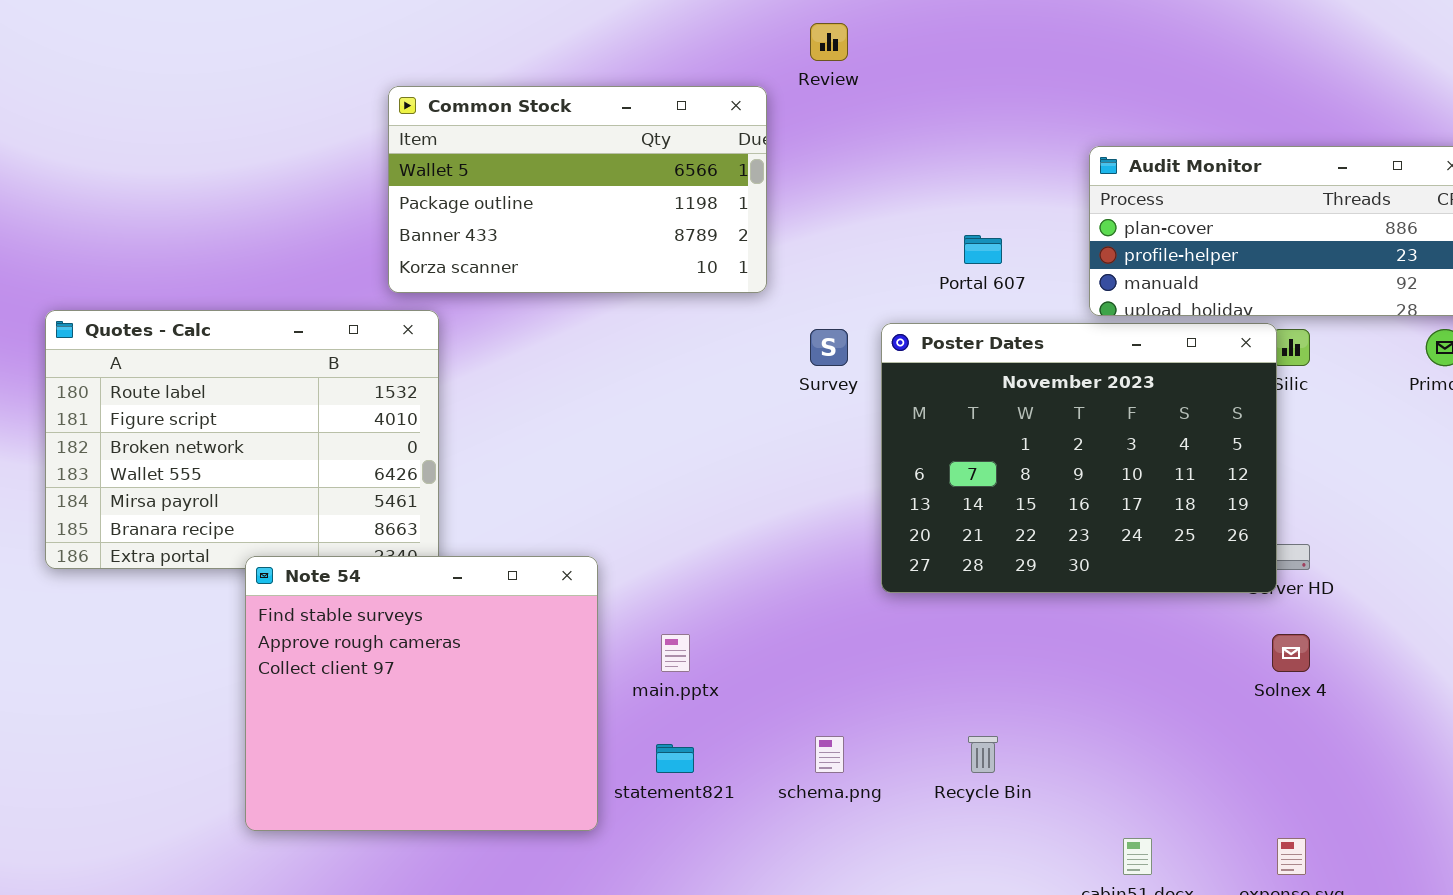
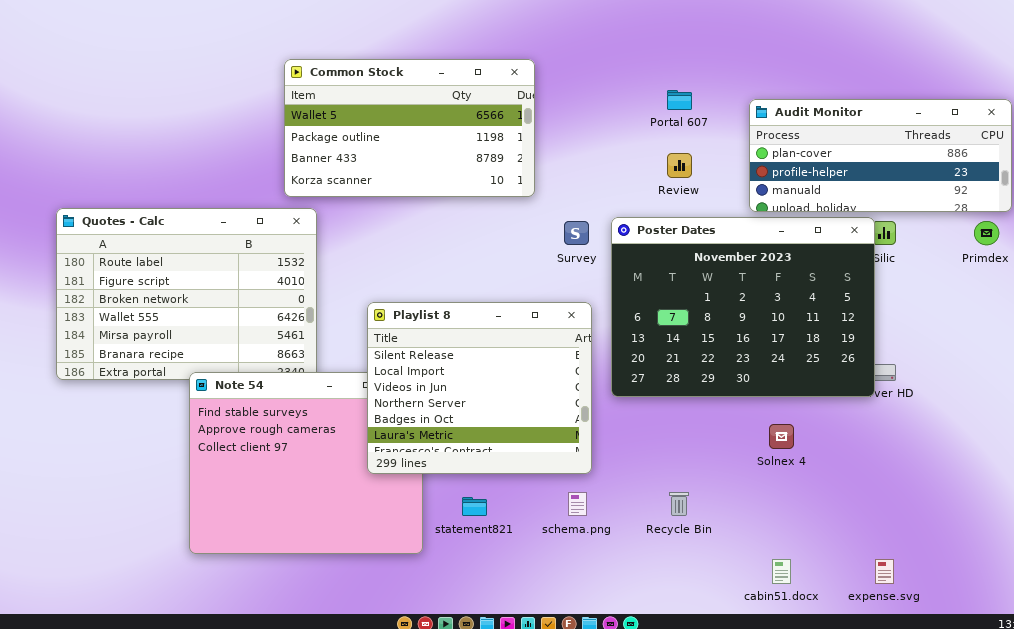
Review: [810,23,848,61] -> [667,153,692,178], moved
Portal 607: [964,235,1002,264] -> [667,90,692,110], moved
Playlist 8: none -> [367,302,592,474], opened
Solnex 4: [1272,634,1310,672] -> [769,424,794,449], moved

